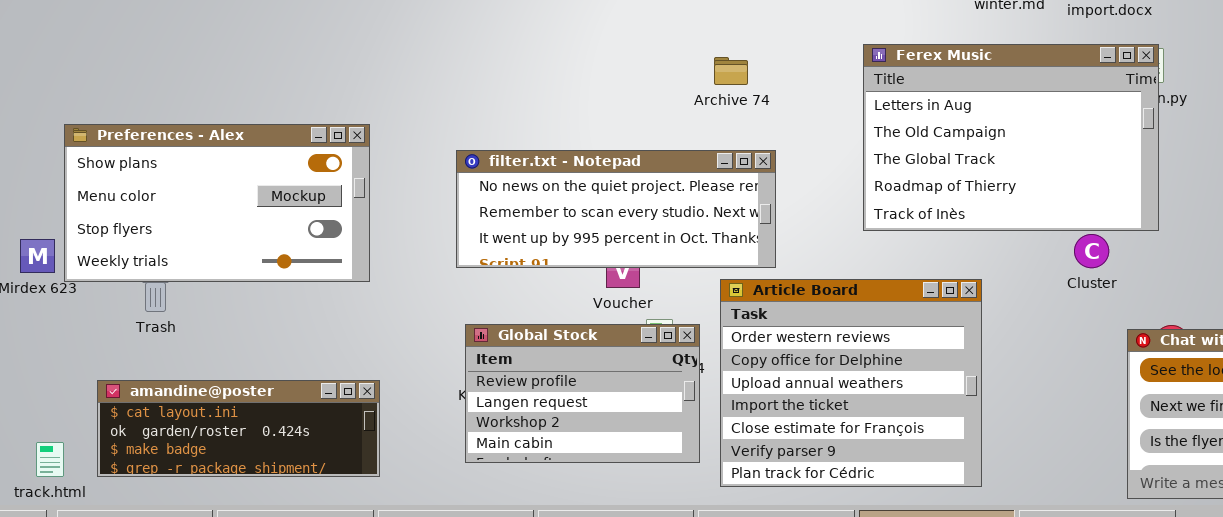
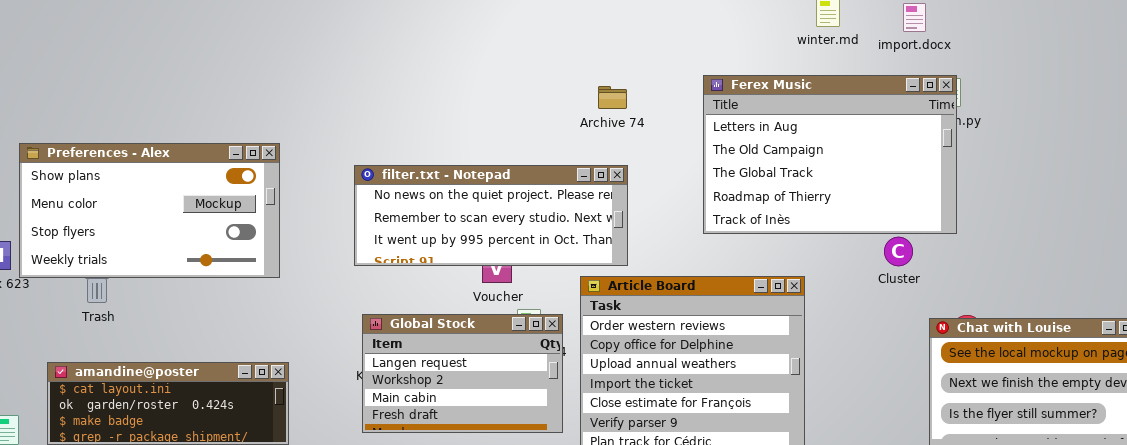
Archive 74: [714,57,748,85] -> [598,86,627,109], moved
Global Stock: [465,324,700,463] -> [362,314,563,433], scrolled down 1 row

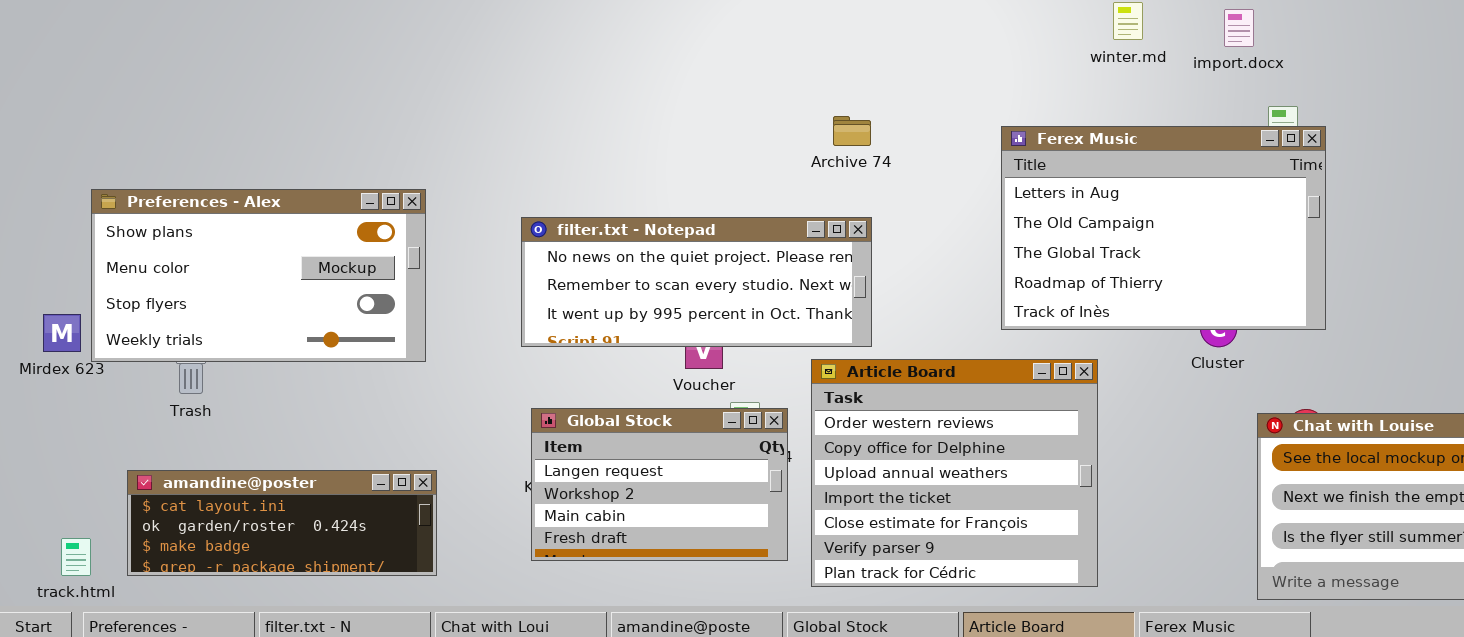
Ferex Music: [703,75,957,234] -> [1001,126,1326,330], moved

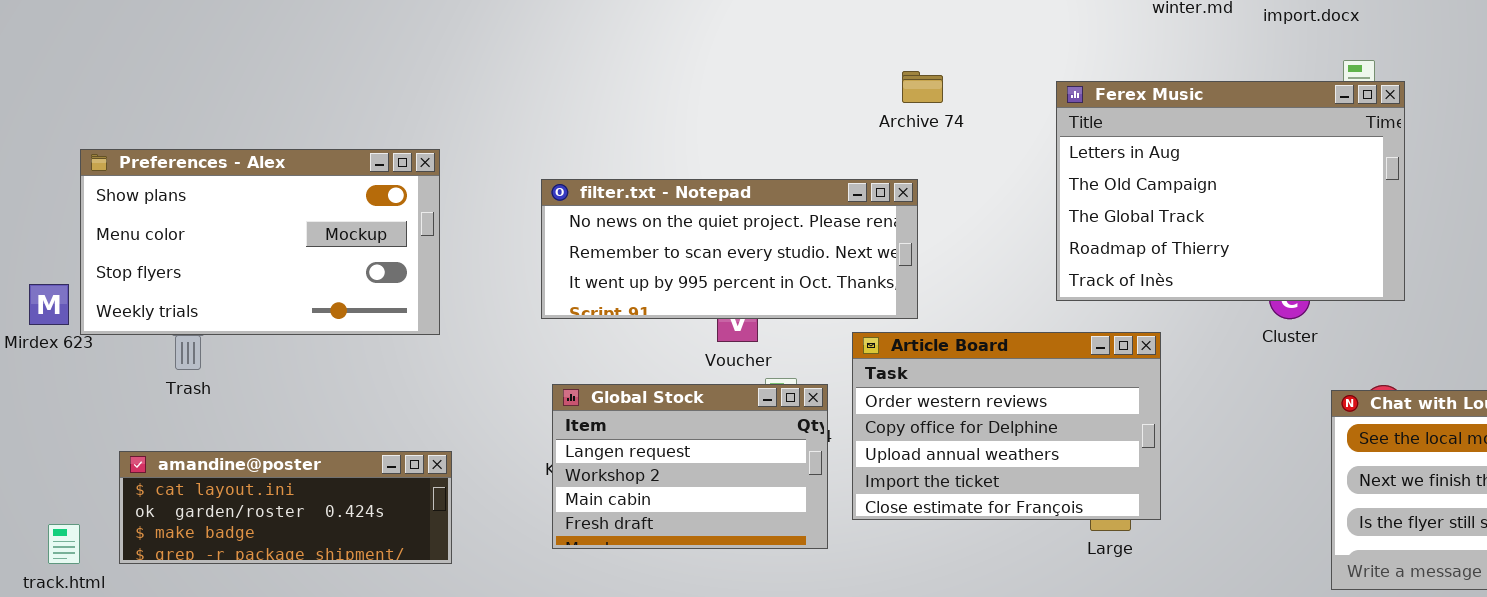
Archive 74: [833,116,871,146] -> [902,71,943,103], moved
Article Board: [811,359,1098,587] -> [852,332,1161,520], resized

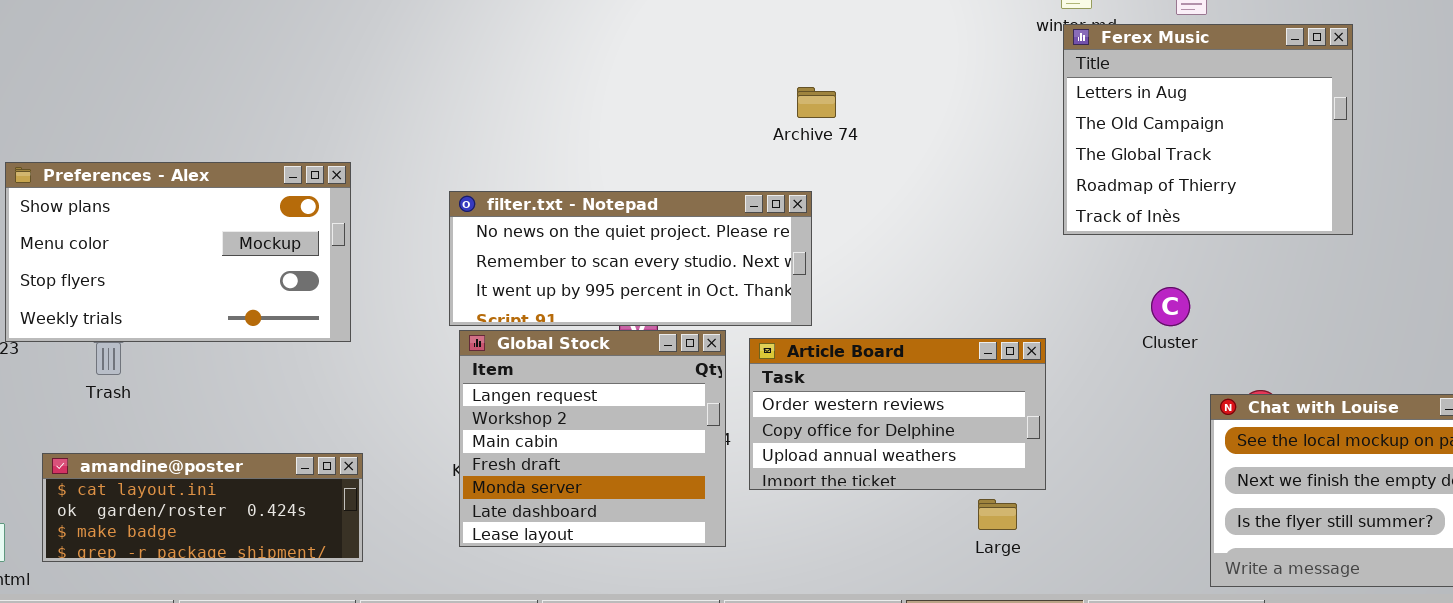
Ferex Music: [1056,81,1405,301] -> [1063,24,1353,235], moved, resized
Article Board: [852,332,1161,520] -> [749,338,1046,490], resized
Global Stock: [552,384,828,549] -> [459,330,726,547], resized

